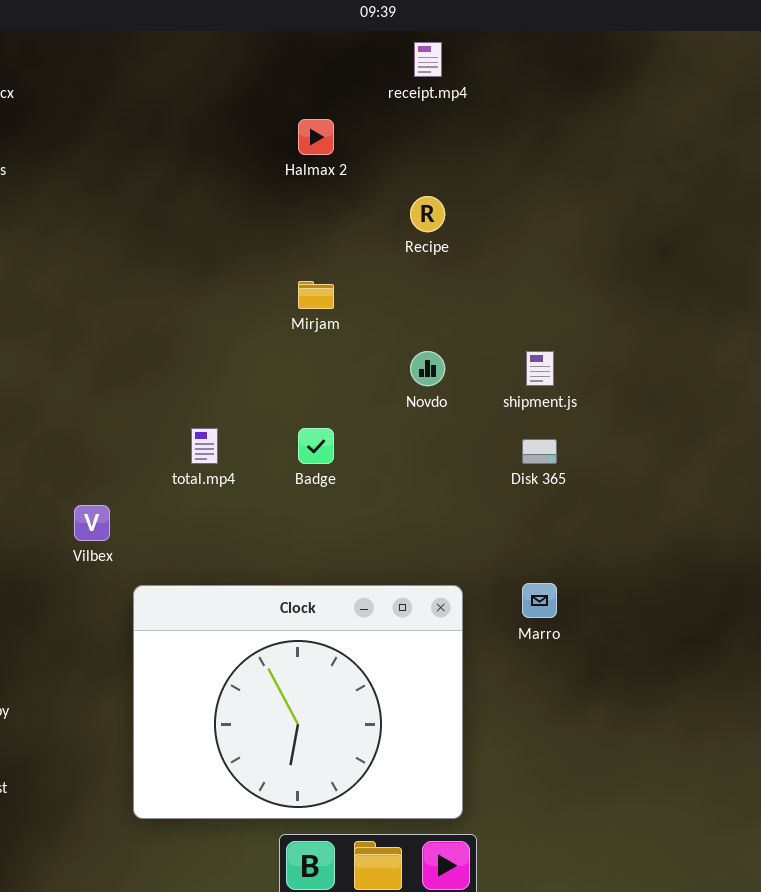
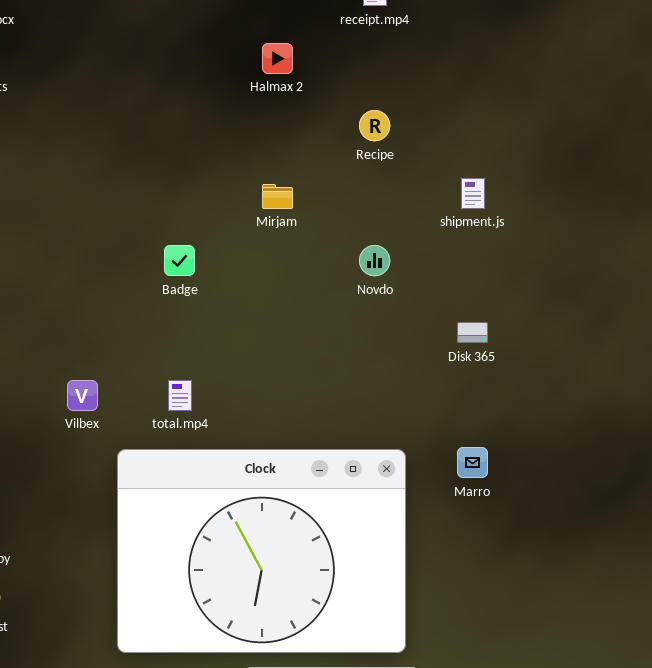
shipment.js: [526,351,554,386] -> [461,178,485,209], moved
total.mp4: [191,428,218,464] -> [168,380,192,411], moved
Badge: [298,428,334,464] -> [164,245,195,276], moved

